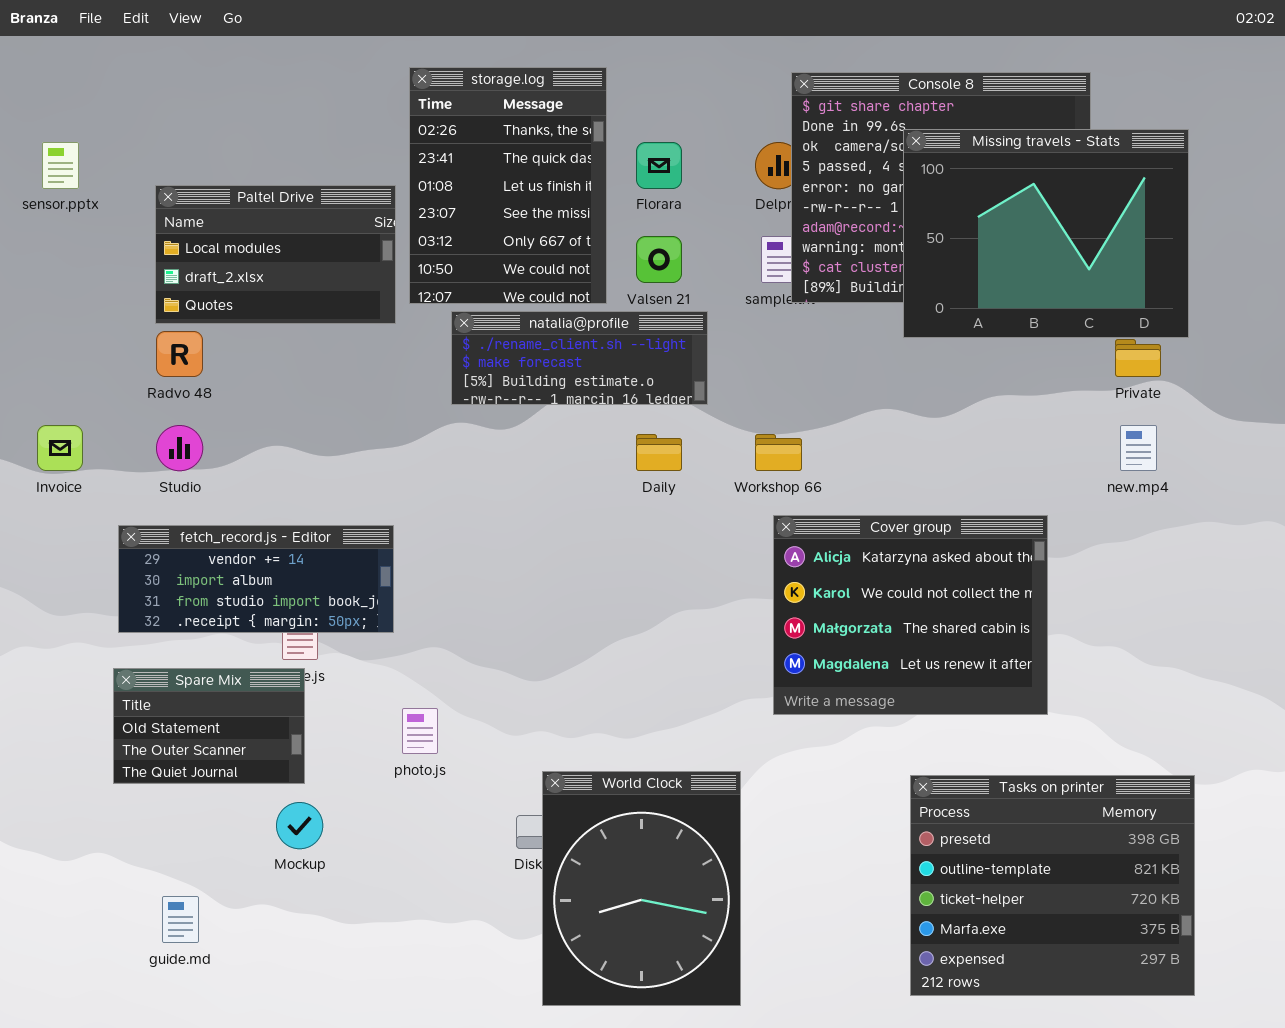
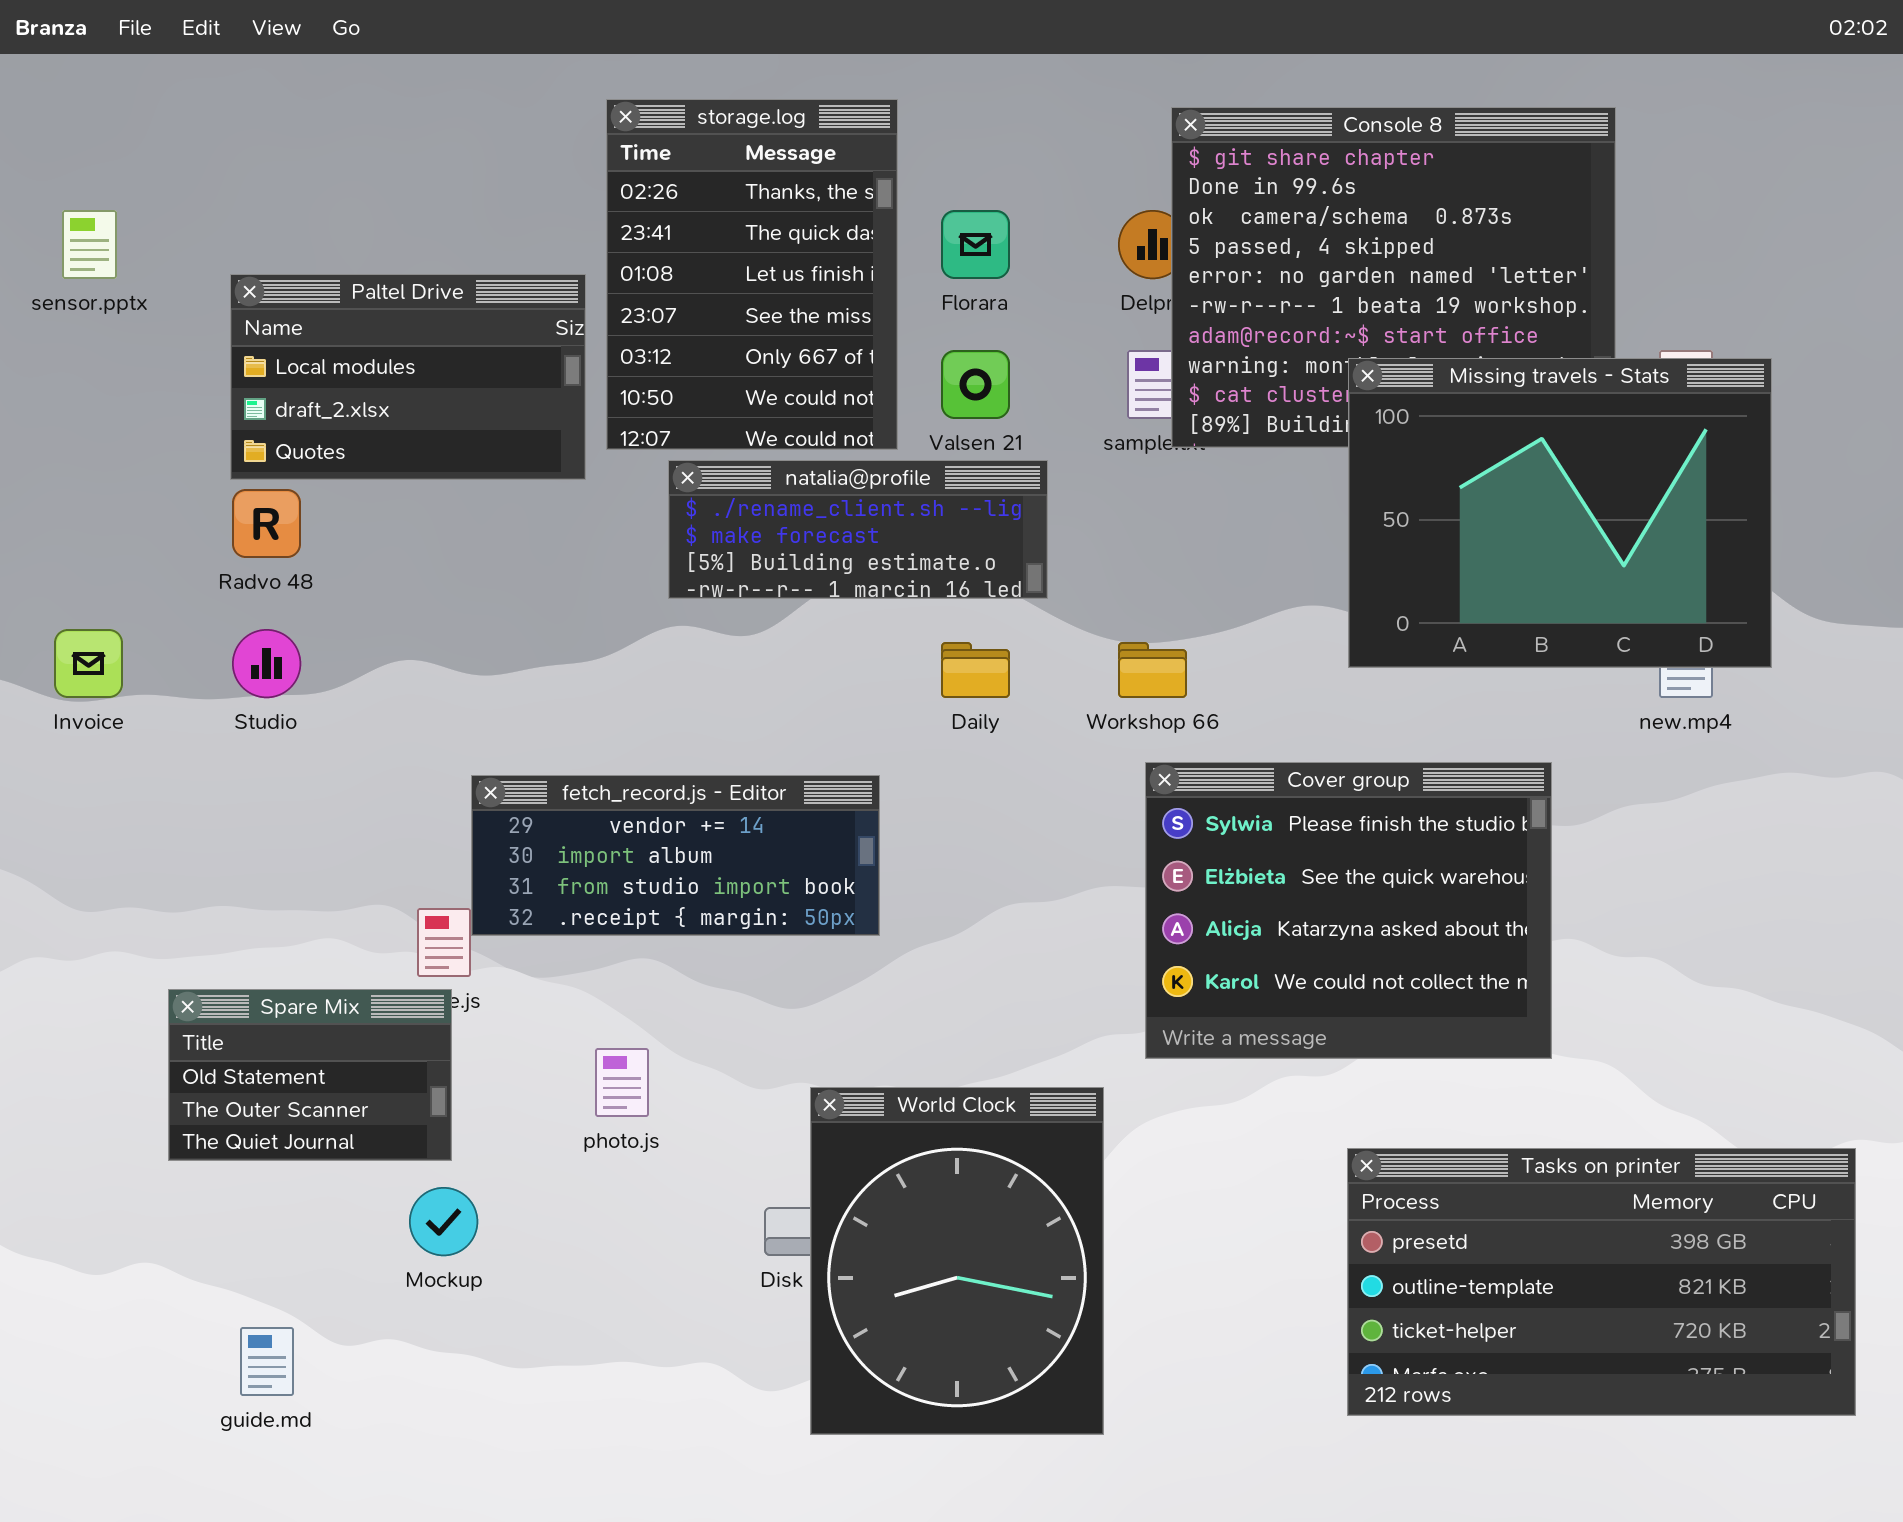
Missing travels - Stats: [903,129,1189,338] -> [1348,358,1772,668], moved
Cover group: [773,515,1048,715] -> [1145,762,1552,1059], scrolled up 2 rows
fetch_record.js - Editor: [118,525,394,633] -> [471,775,880,936], moved
World Clock: [542,771,741,1006] -> [810,1087,1104,1435], moved
Tasks on printer: [910,775,1195,996] -> [1347,1148,1856,1416], resized

